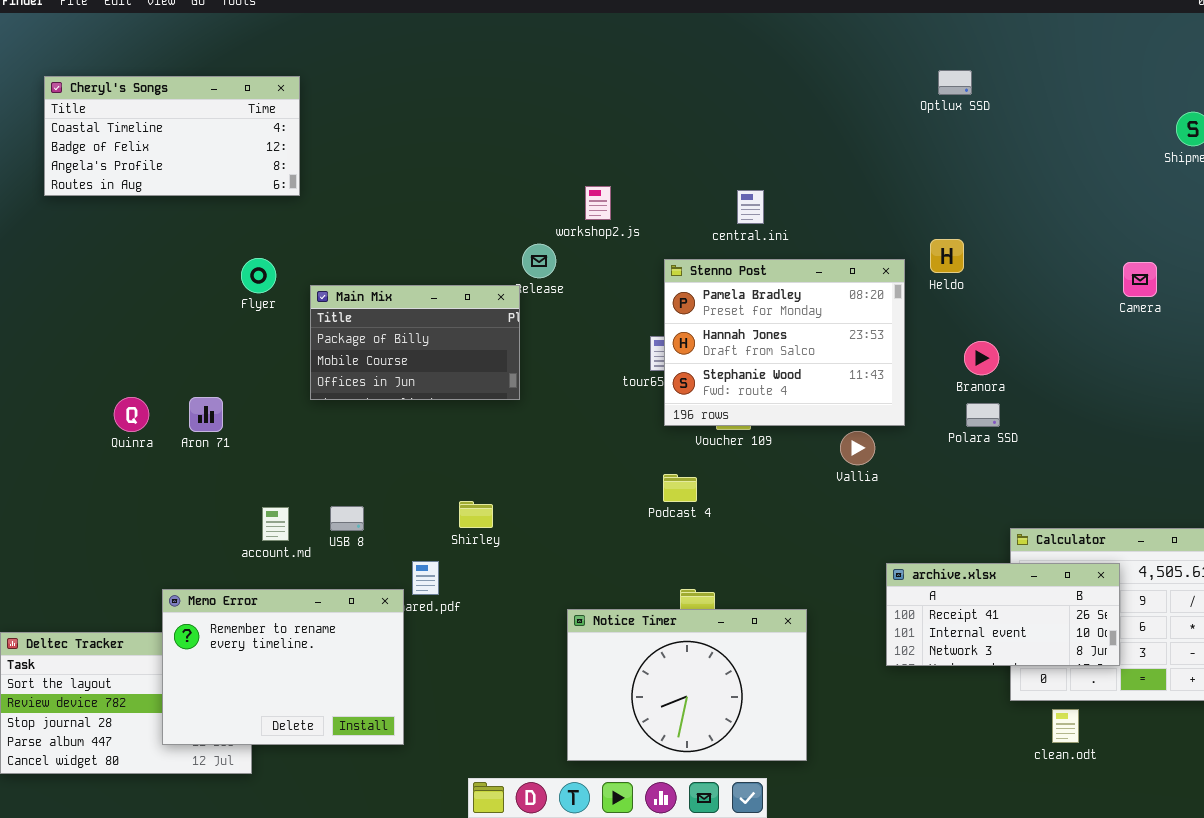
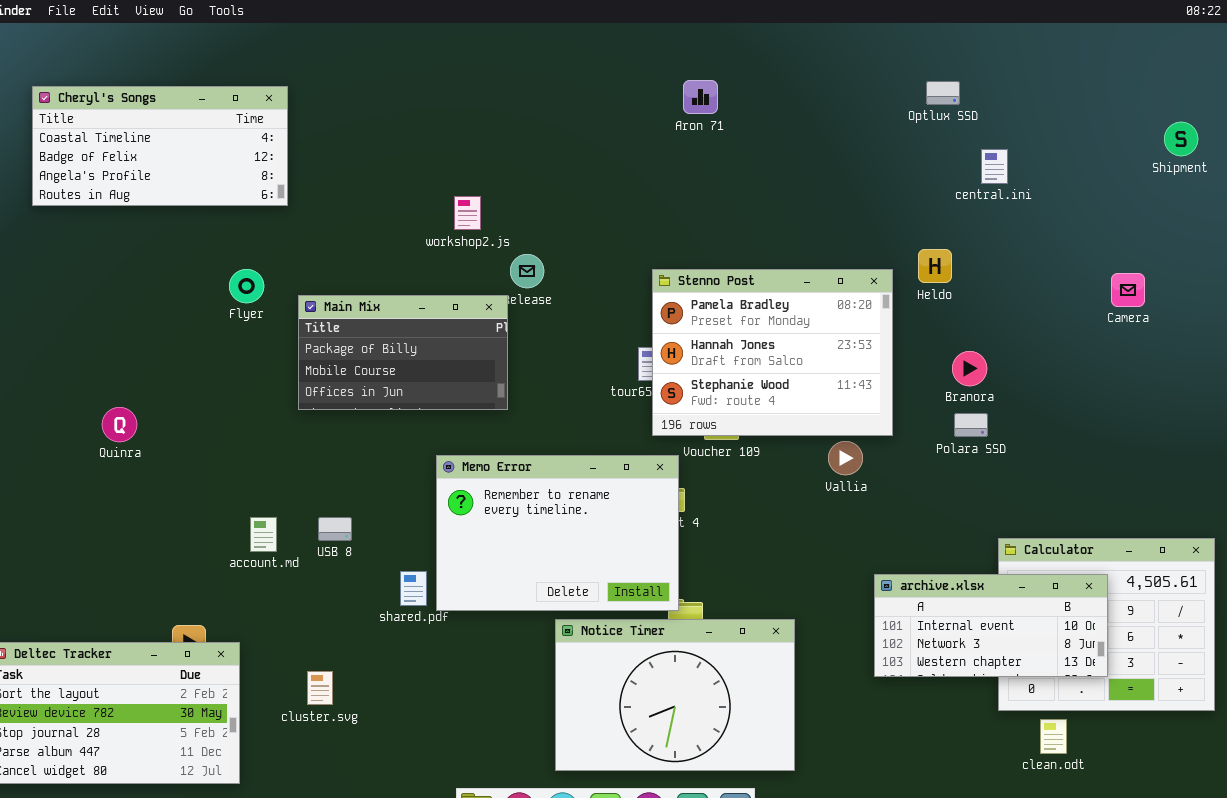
workshop2.js: [585,186,611,220] -> [454,196,481,230], moved
central.ini: [737,190,764,224] -> [981,149,1008,184], moved
Aron 71: [189,397,223,432] -> [683,80,718,114], moved
archive.xlsx: [886,563,1120,666] -> [874,574,1108,677], scrolled down 1 row
Memo Error: [162,589,404,745] -> [436,455,679,611], moved

